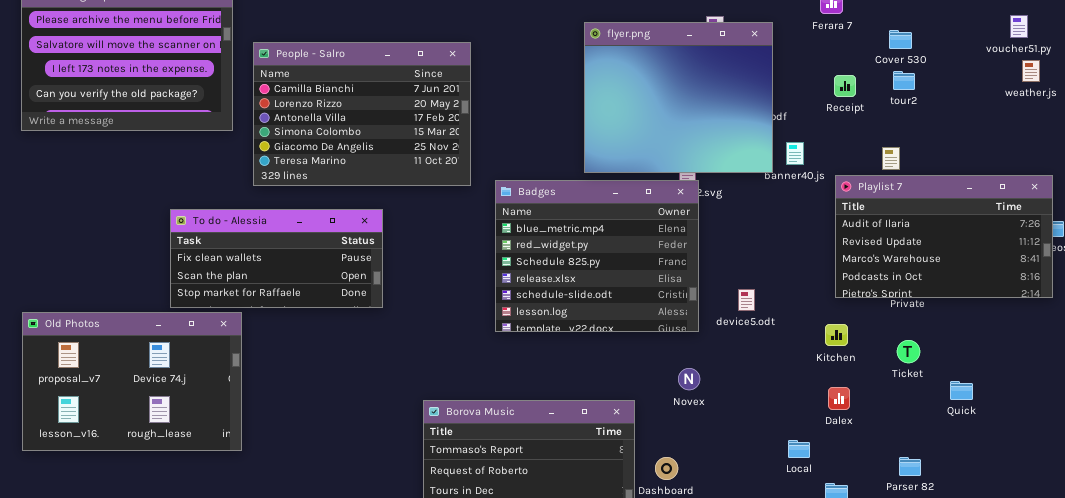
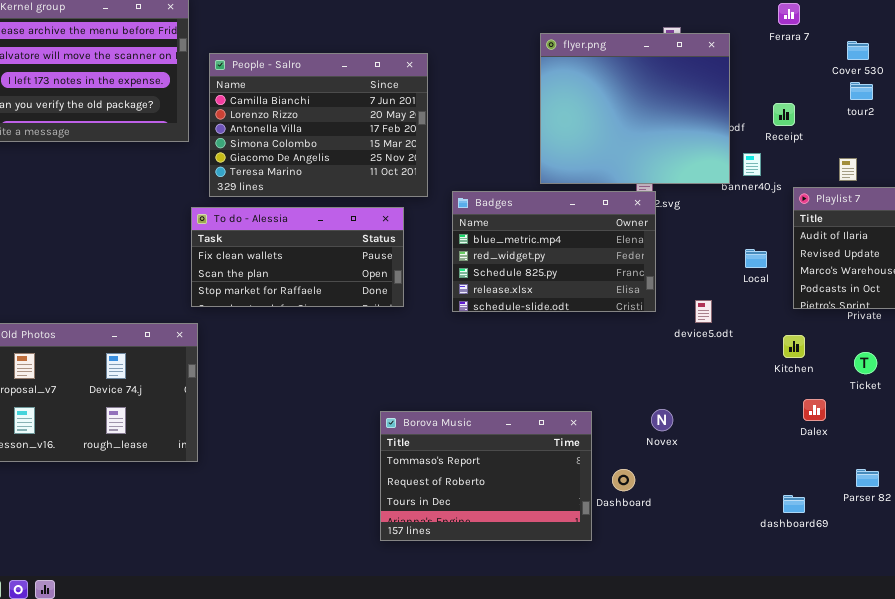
Receipt: [834,75,856,97] -> [773,103,795,126], moved
Badges: [495,180,699,332] -> [452,191,656,312], resized
To do - Alessia: [170,209,383,308] -> [191,207,404,307], moved
Novex: [678,368,700,390] -> [651,409,673,431], moved
Dalex: [828,387,850,410] -> [803,399,826,421], moved
Local: [788,440,810,458] -> [745,249,767,268], moved

